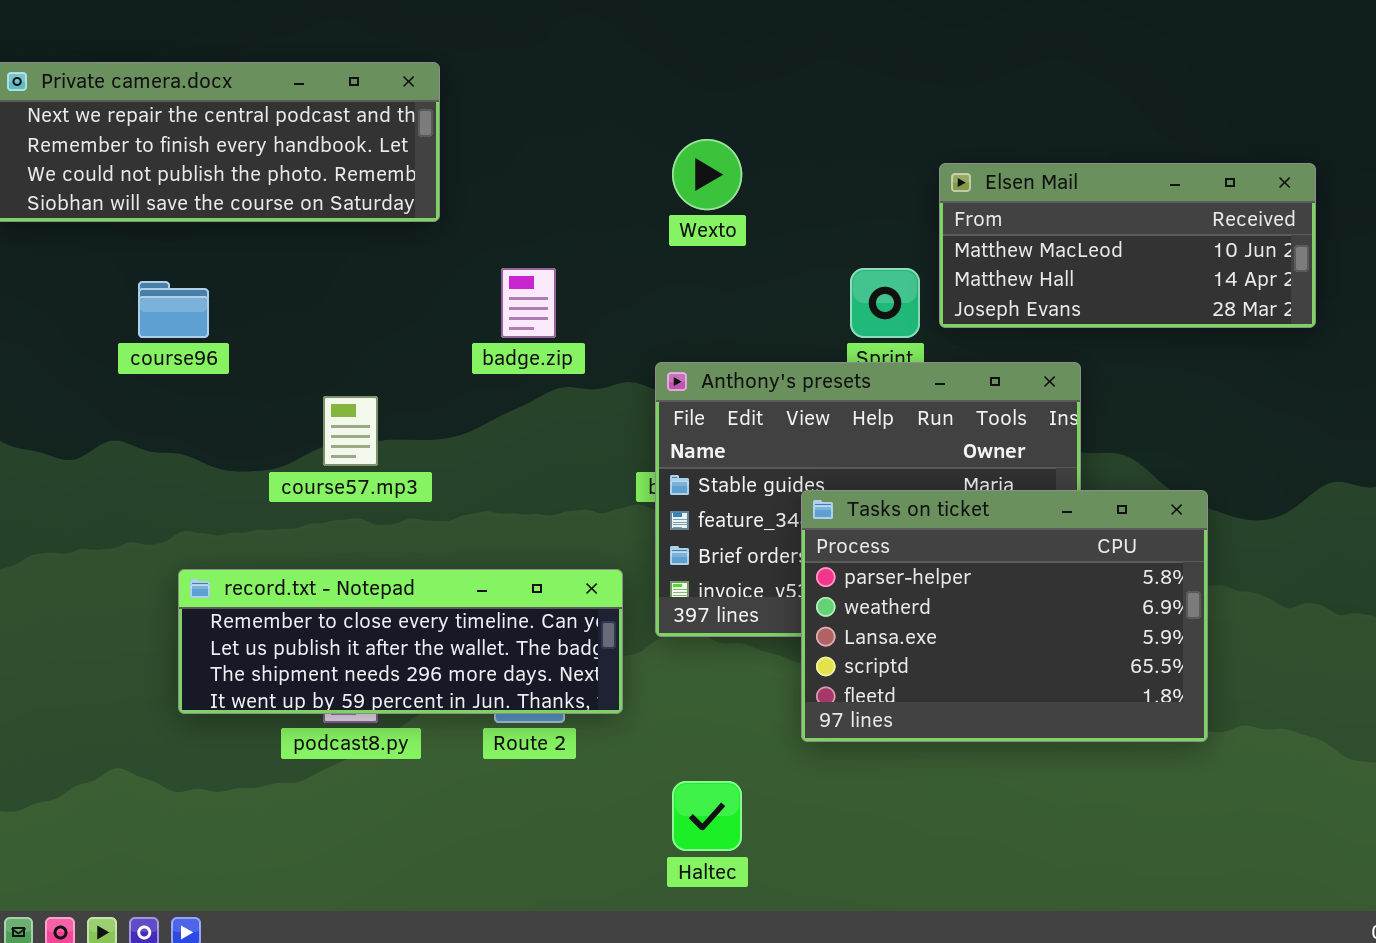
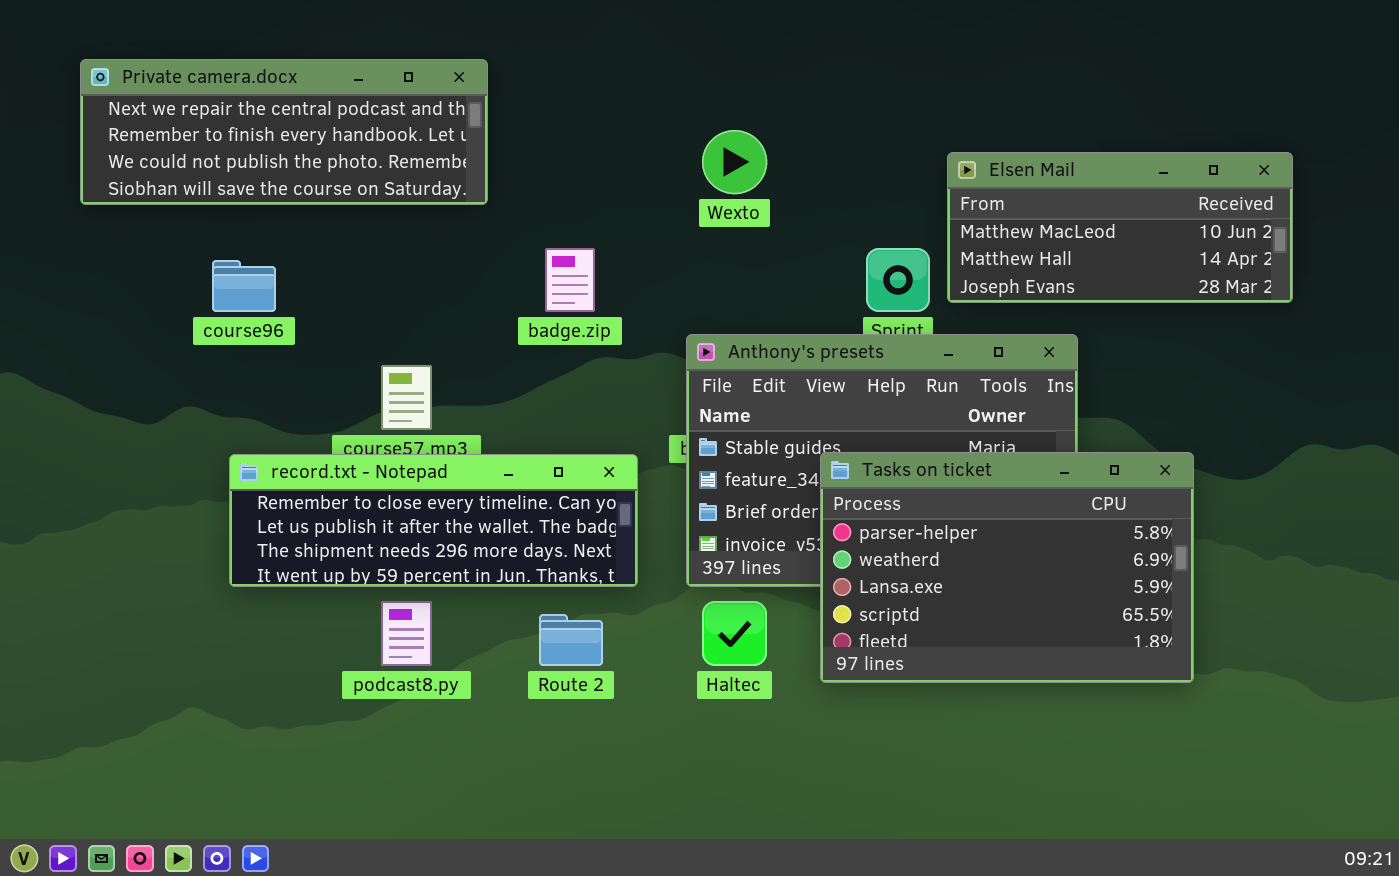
record.txt - Notepad: [178,569,623,714] -> [229,454,638,587], moved
Haltec: [672,781,742,851] -> [702,601,767,666], moved

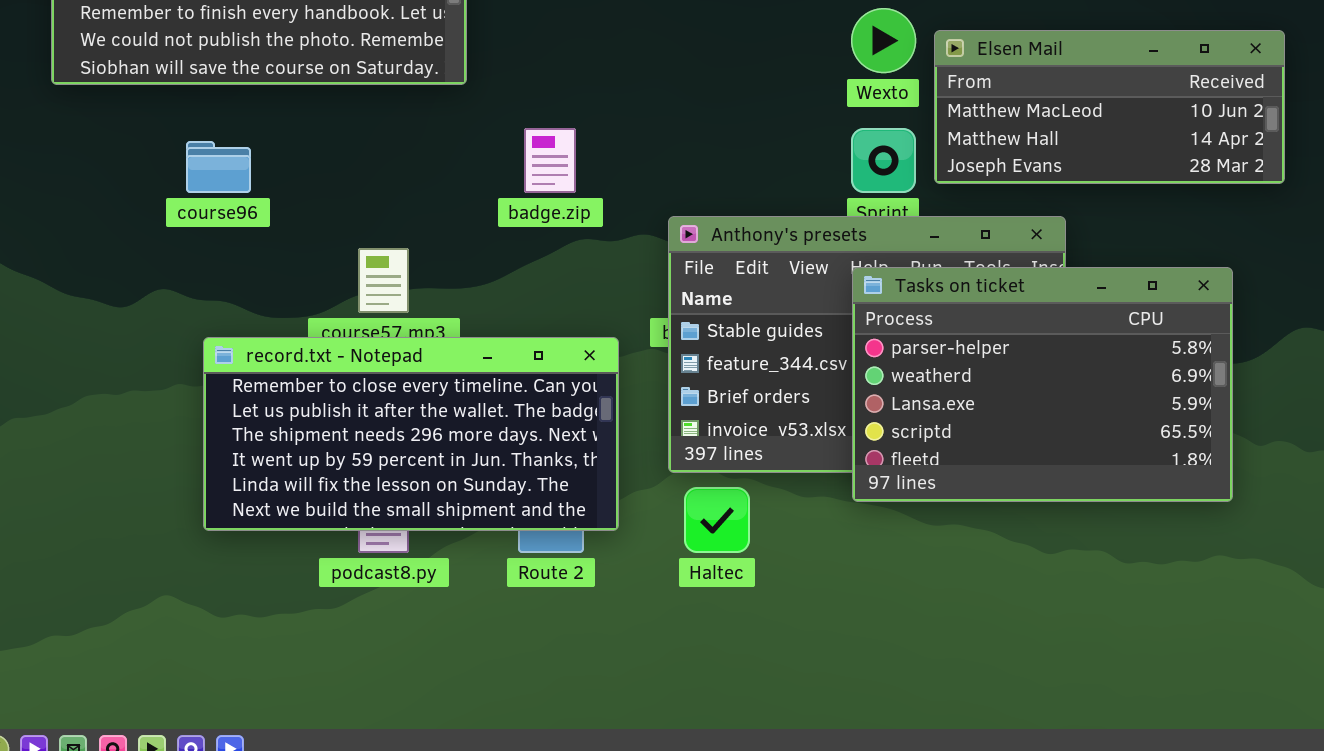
Wexto: [702,130,767,194] -> [851,8,916,73], moved
Tasks on ticket: [820,452,1194,683] -> [852,267,1233,502], moved
record.txt - Notepad: [229,454,638,587] -> [203,337,619,531], resized

